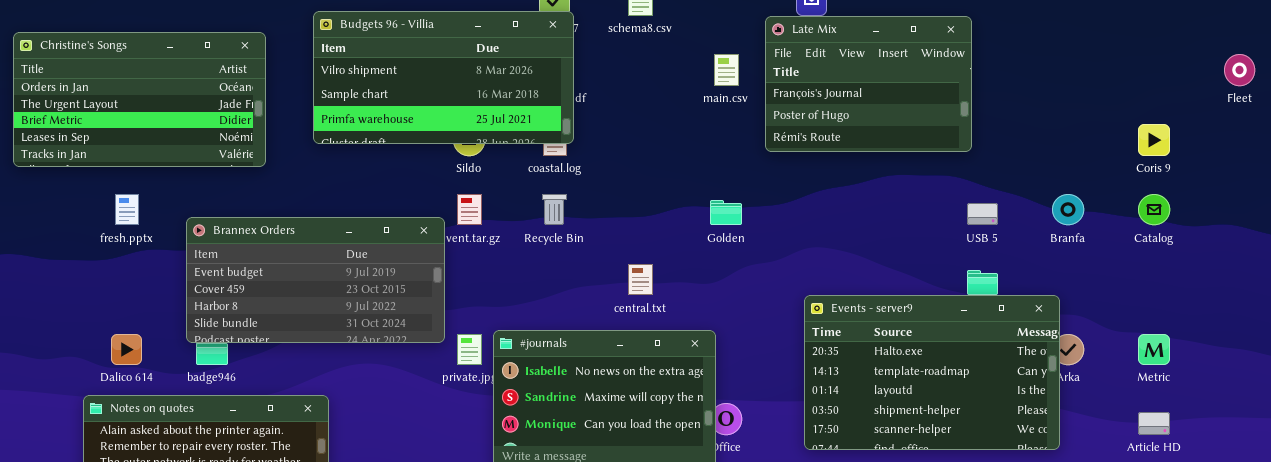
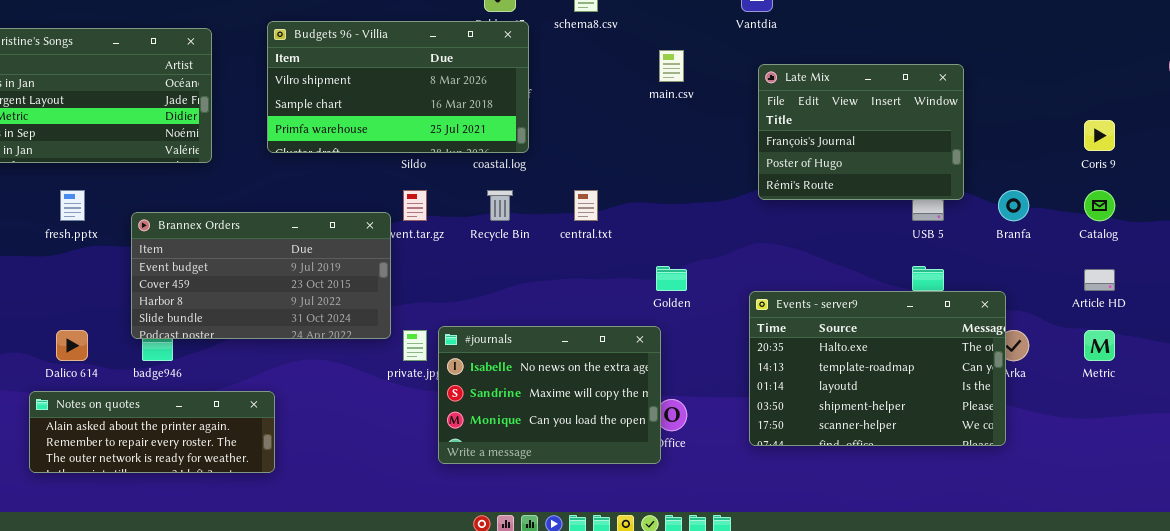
Budgets 96 - Villia: [313,11,574,144] -> [267,21,529,153], moved
Late Mix: [765,16,972,152] -> [758,64,964,200], moved
Golden: [710,200,742,225] -> [656,266,687,291], moved
central.txt: [628,264,653,295] -> [574,190,598,221], moved
Article HD: [1138,412,1170,435] -> [1084,269,1115,291], moved

